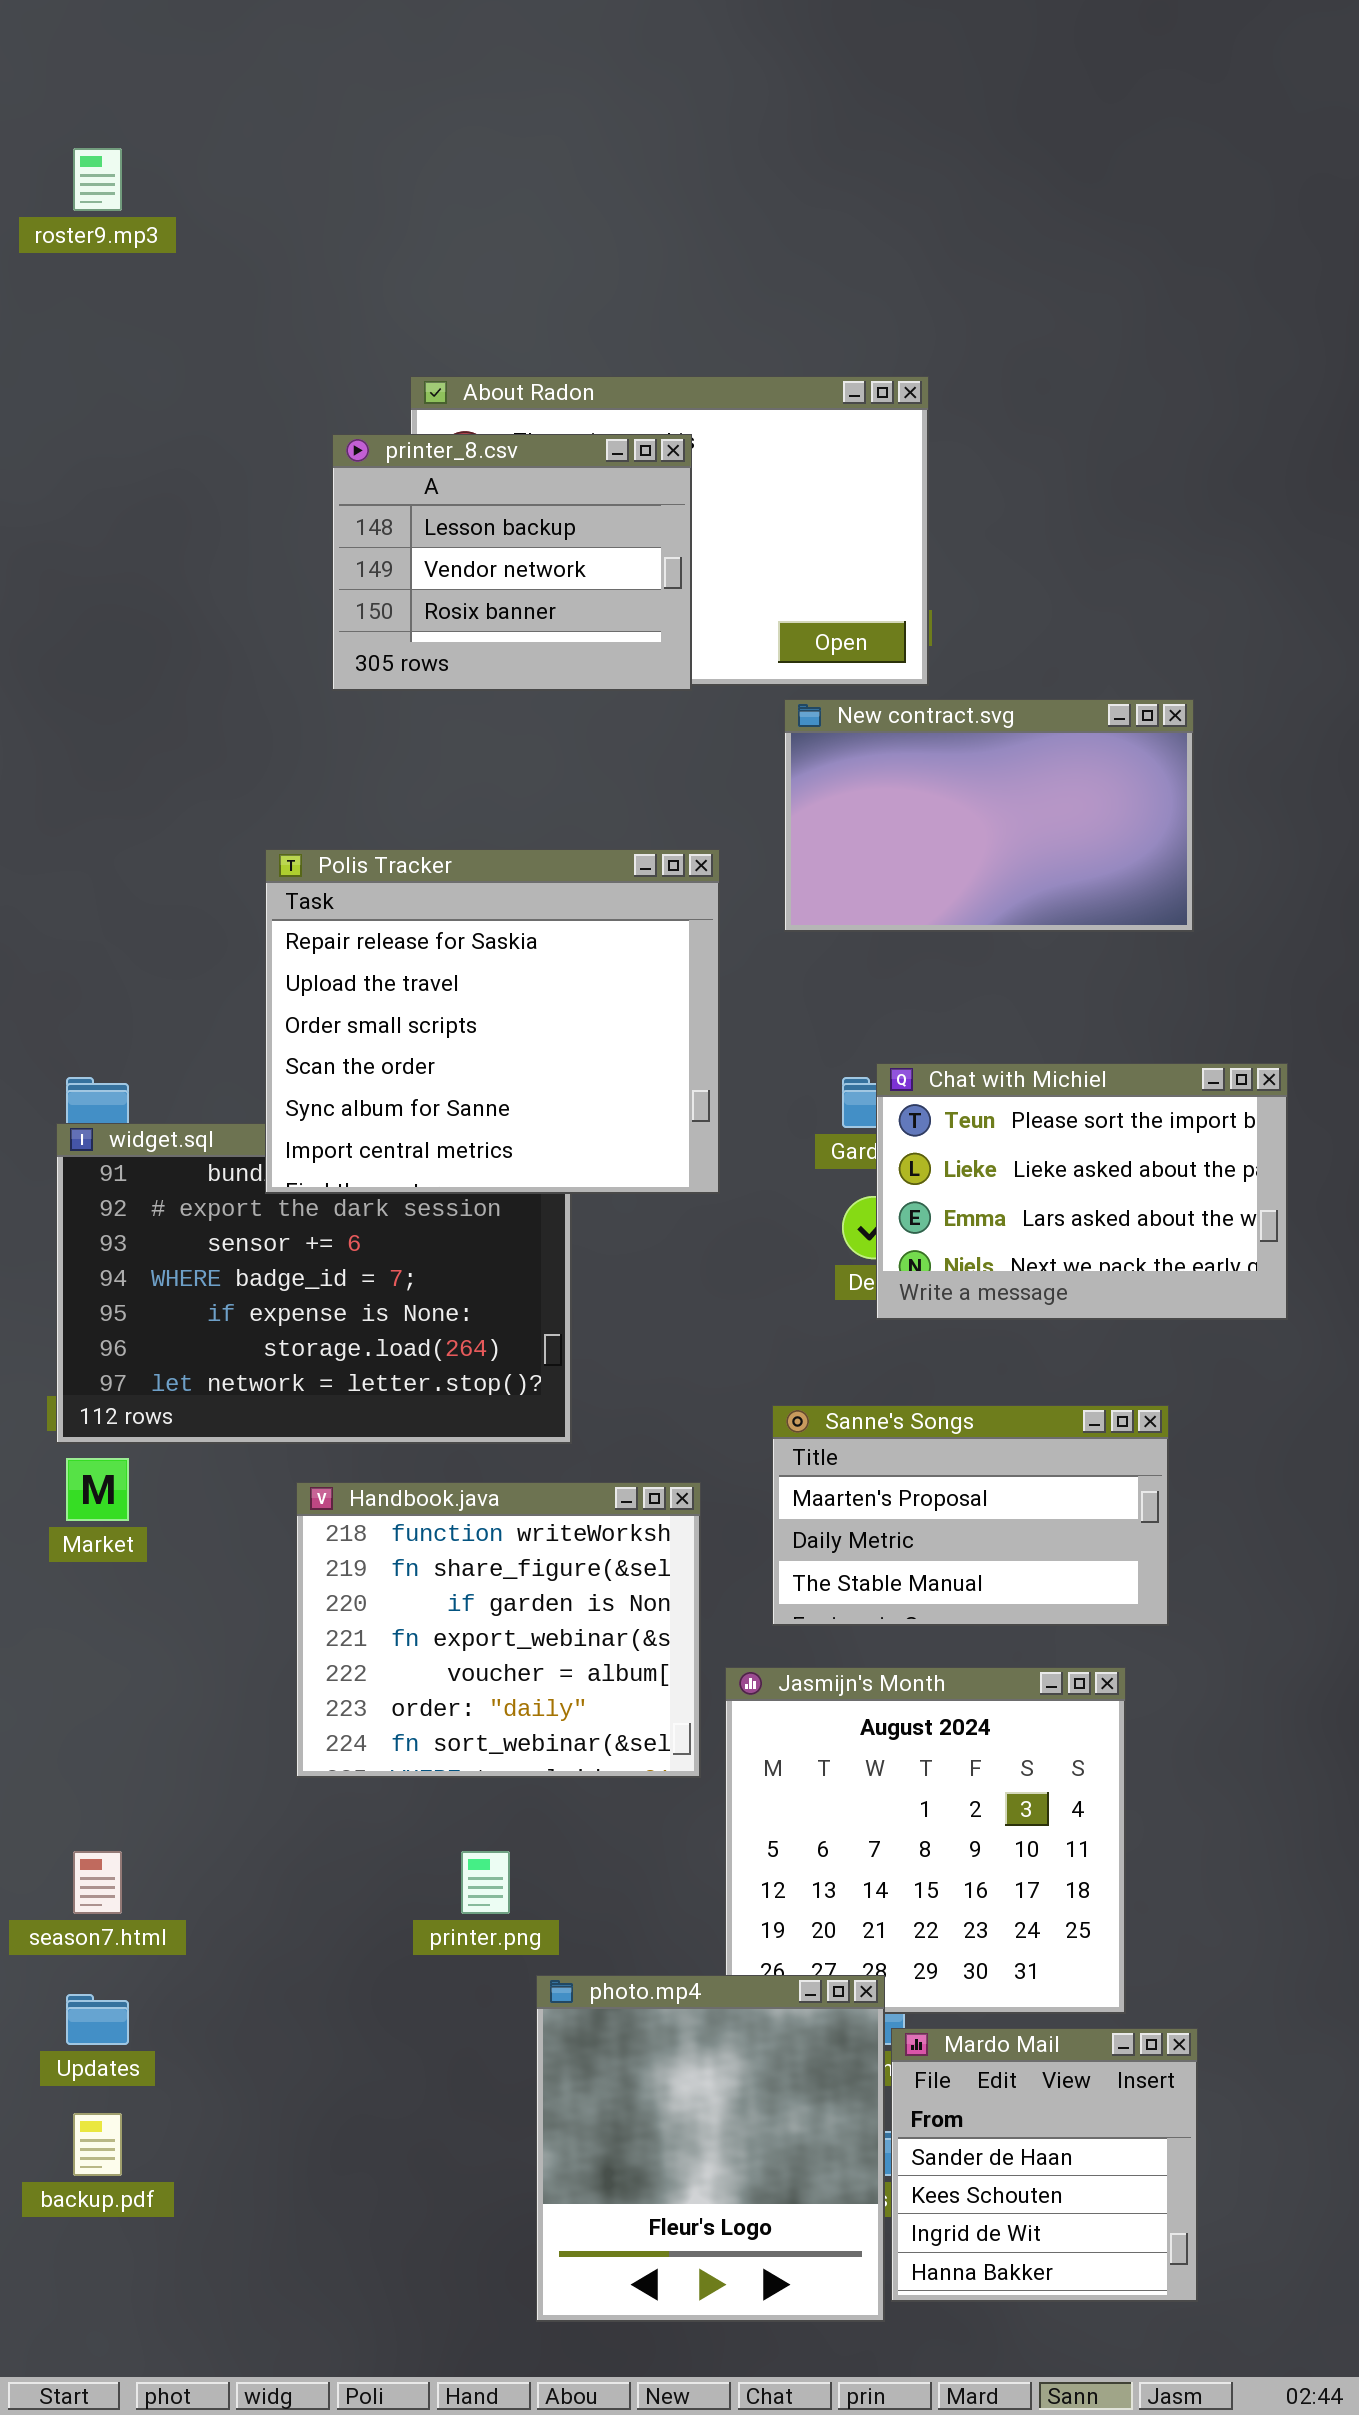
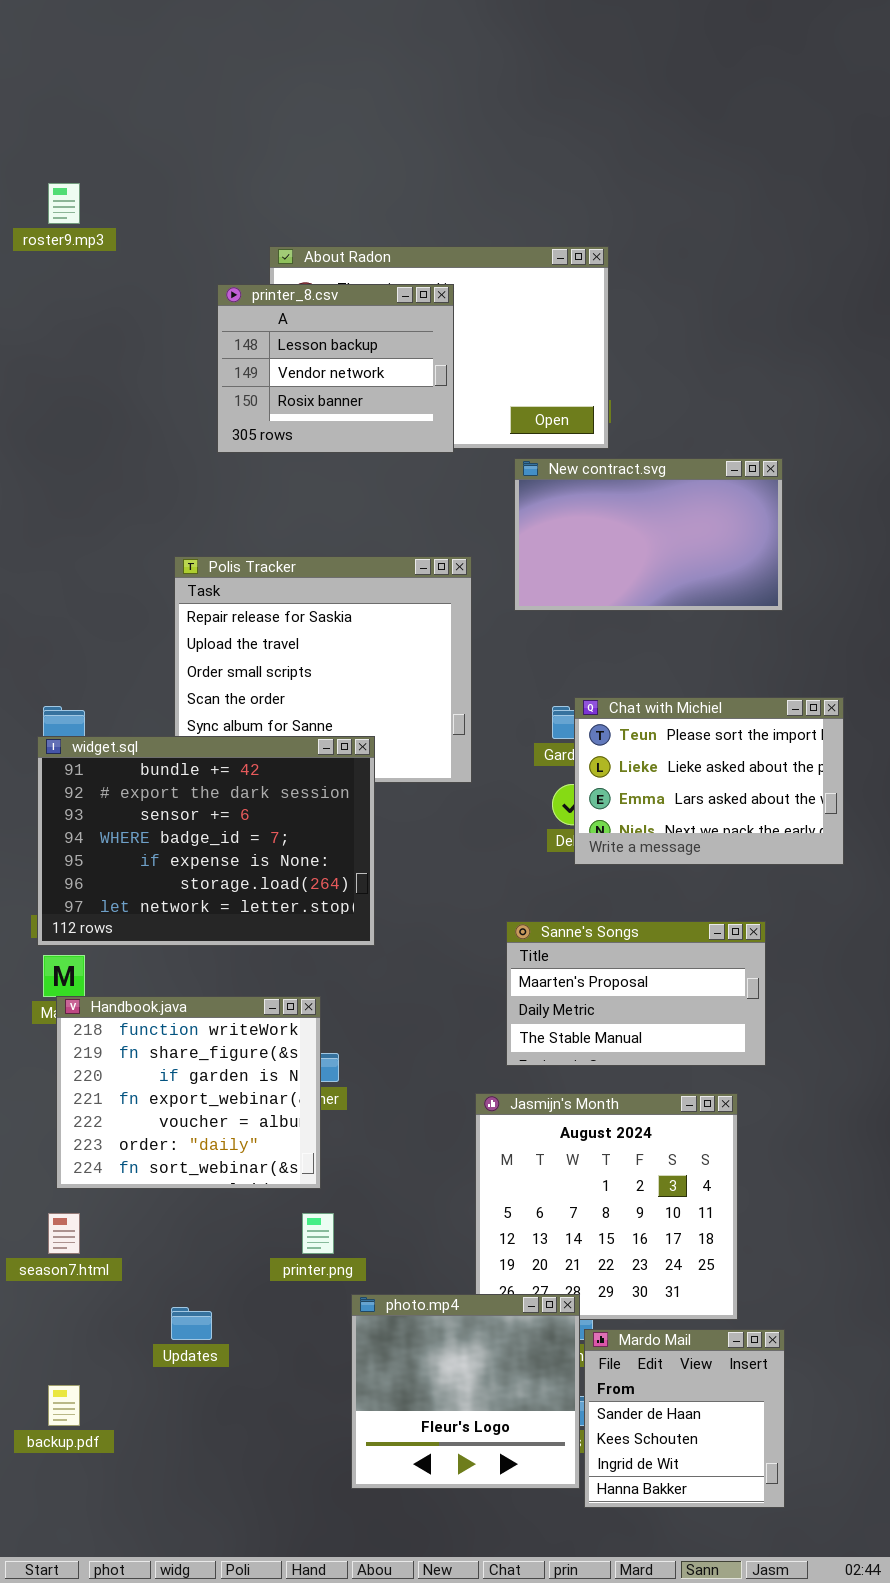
roster9.mp3: [73,148,122,211] -> [48,183,80,224], moved
widget.sql: [56,1123,572,1444] -> [37,736,375,946], raised
Handbook.java: [296,1482,701,1778] -> [56,996,321,1189], moved
photo.mp4: [536,1975,885,2322] -> [351,1294,580,1489], resized
Updates: [66,1994,129,2045] -> [171,1307,212,1340], moved

